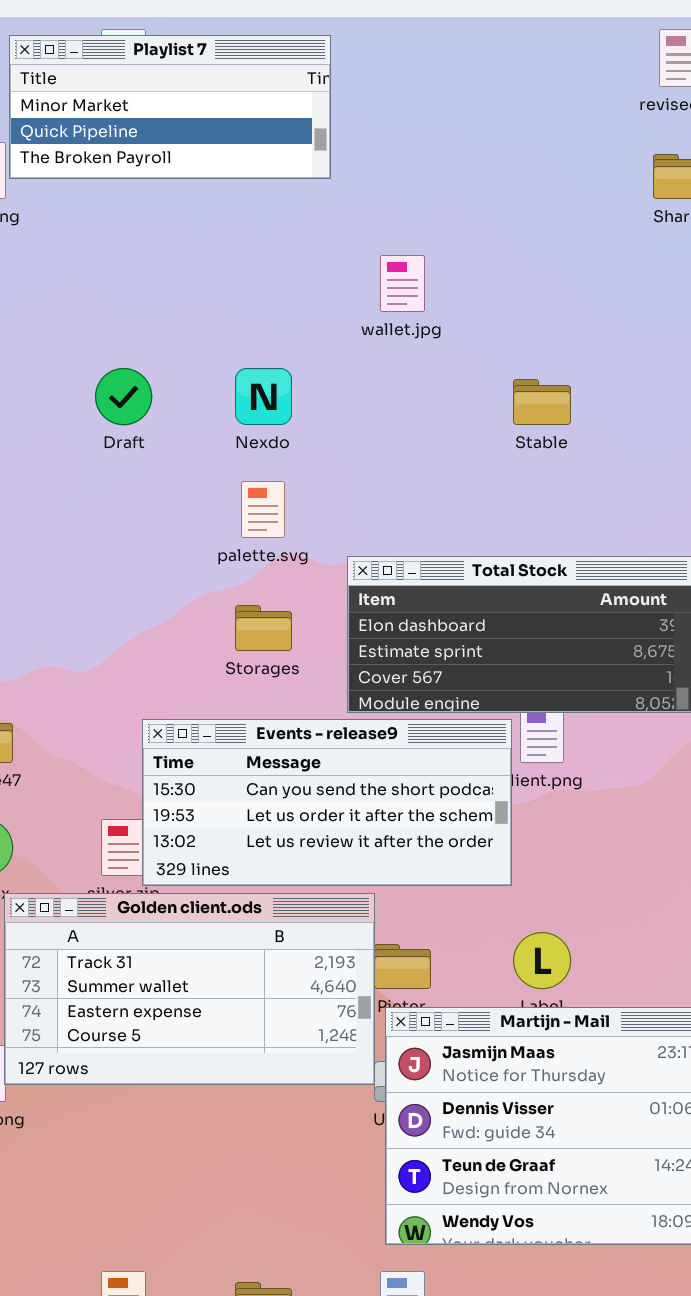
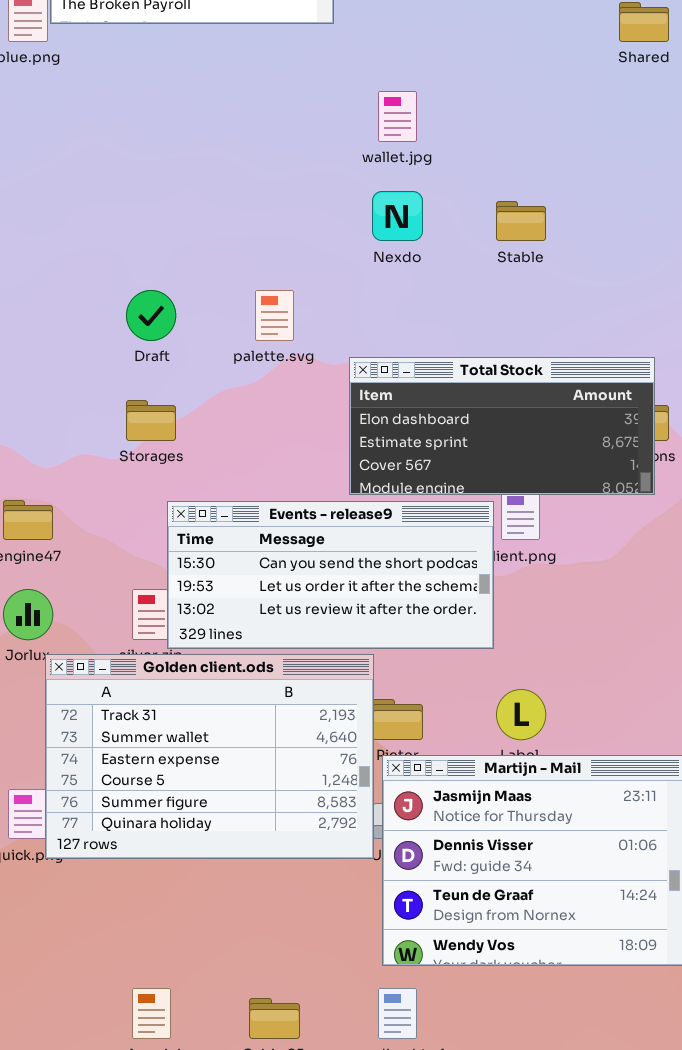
Draft: [95,368,152,425] -> [126,290,176,341], moved
Nexdo: [235,368,292,425] -> [372,191,423,241], moved
Storages: [235,605,292,651] -> [126,400,176,441], moved
Golden client.ods: [4,893,375,1085] -> [45,654,374,859], resized

